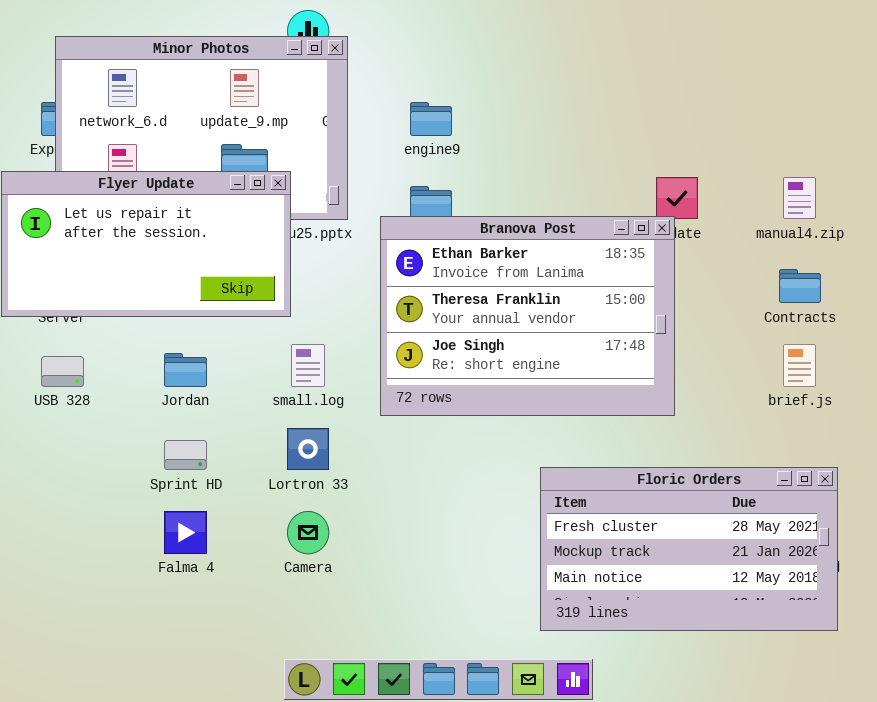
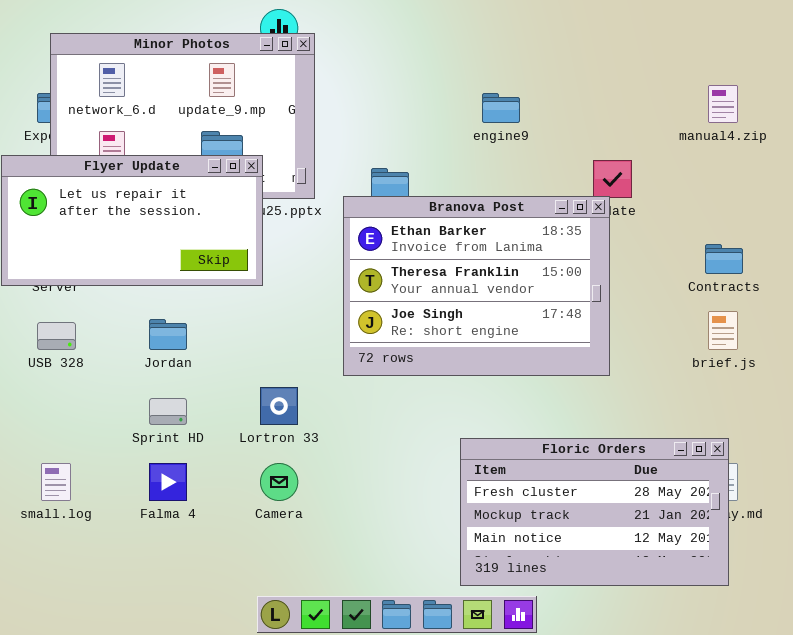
engine9: [410,102,452,136] -> [482,93,520,123], moved
manual4.zip: [783,177,816,219] -> [708,85,738,123], moved
small.log: [291,344,325,387] -> [41,463,71,501], moved
Floric Orders: [540,467,838,631] -> [460,438,729,586], moved

